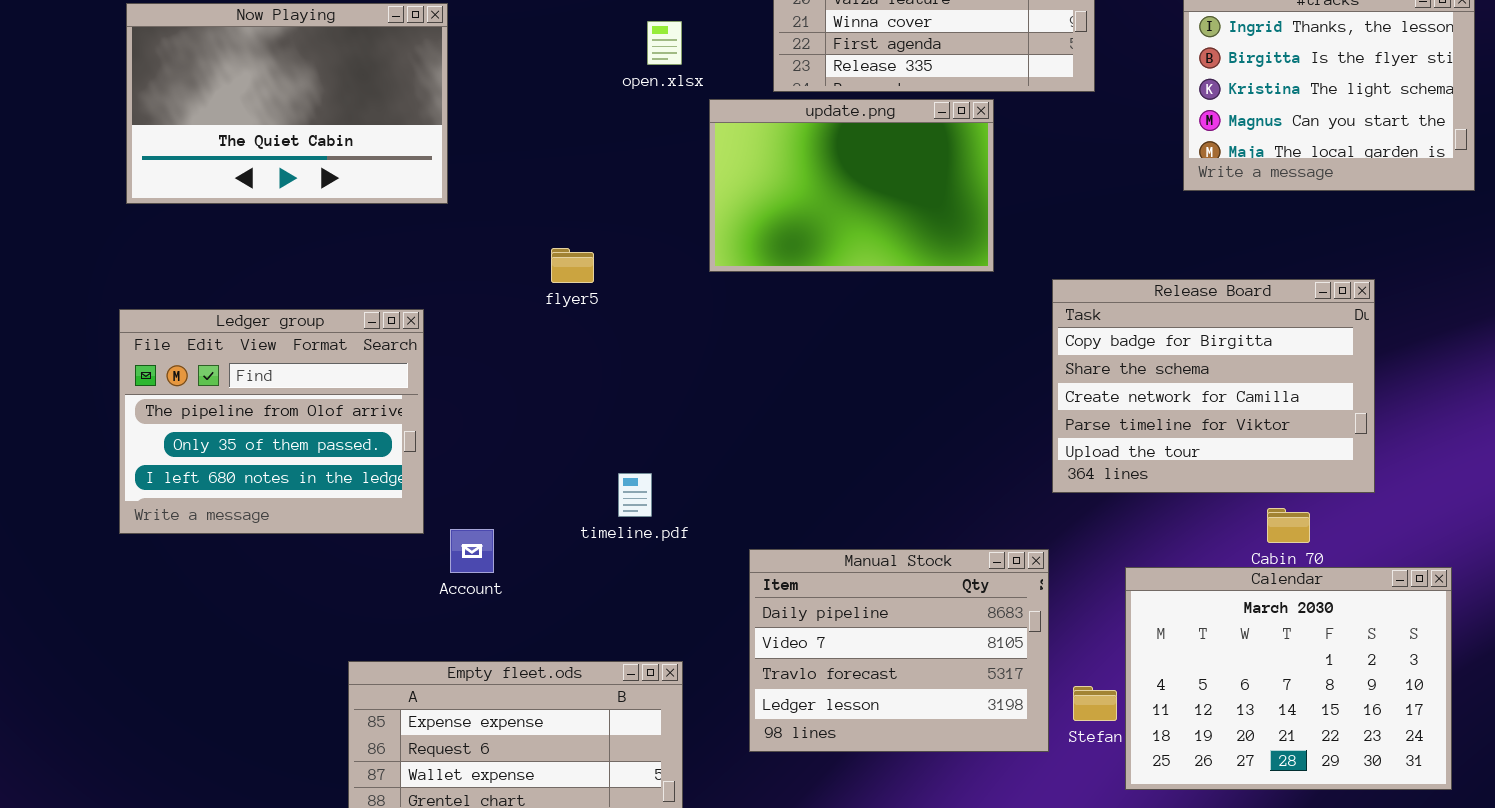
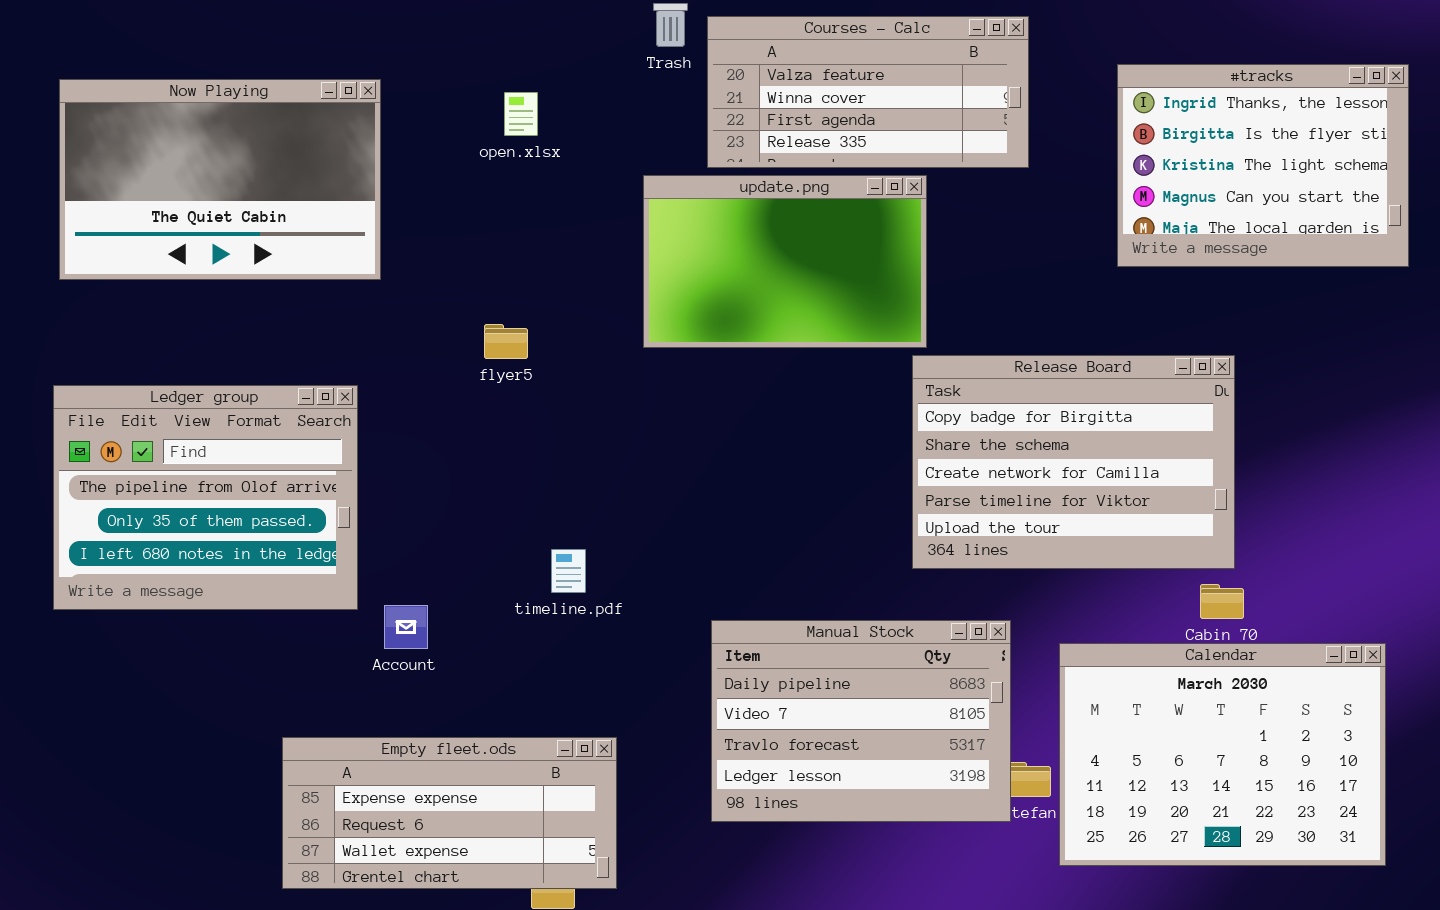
open.xlsx: [647,21,682,65] -> [504,92,538,136], moved
Release Board: [1052,279,1375,493] -> [912,355,1235,569], moved
Manual Stock: [749,549,1049,752] -> [711,620,1011,822], moved

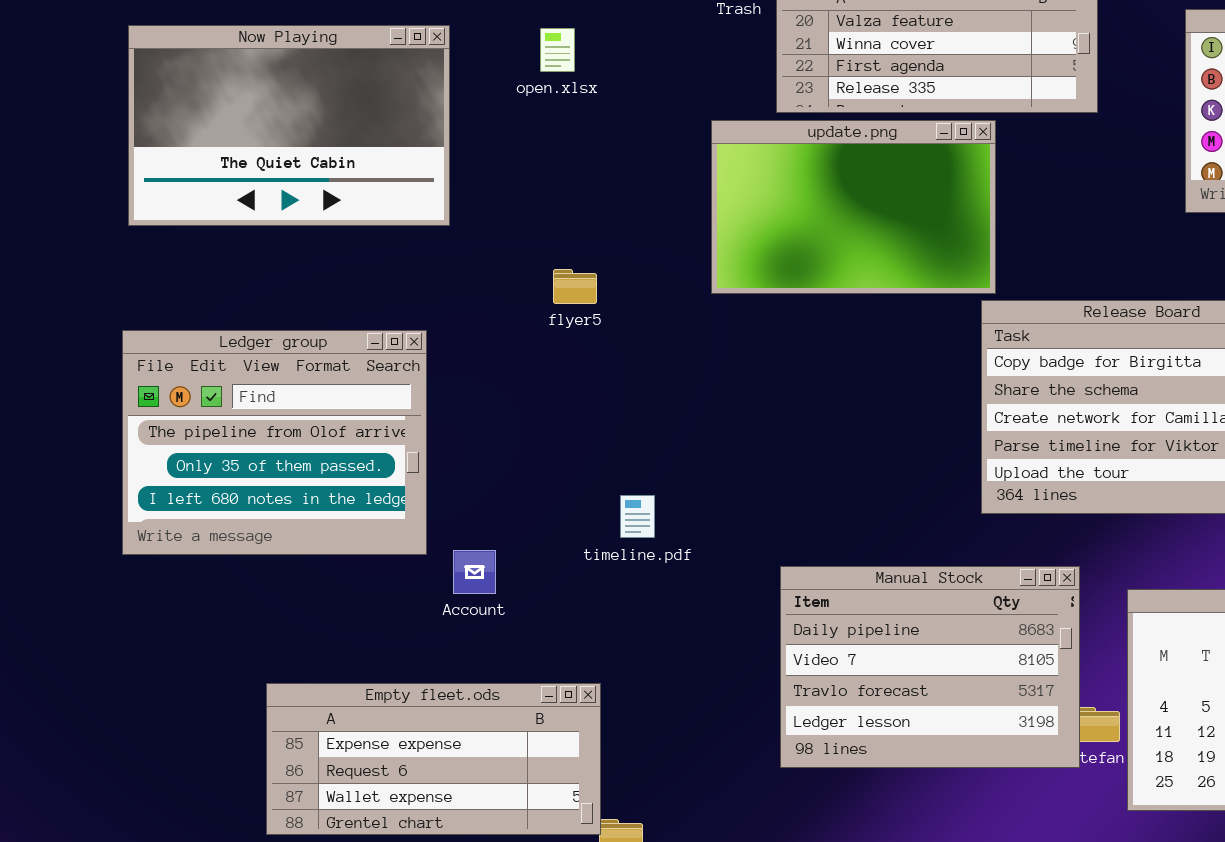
open.xlsx: [504,92,538,136] -> [540,28,575,72], moved
Empty fleet.ods: [282,737,617,889] -> [266,683,601,835], moved

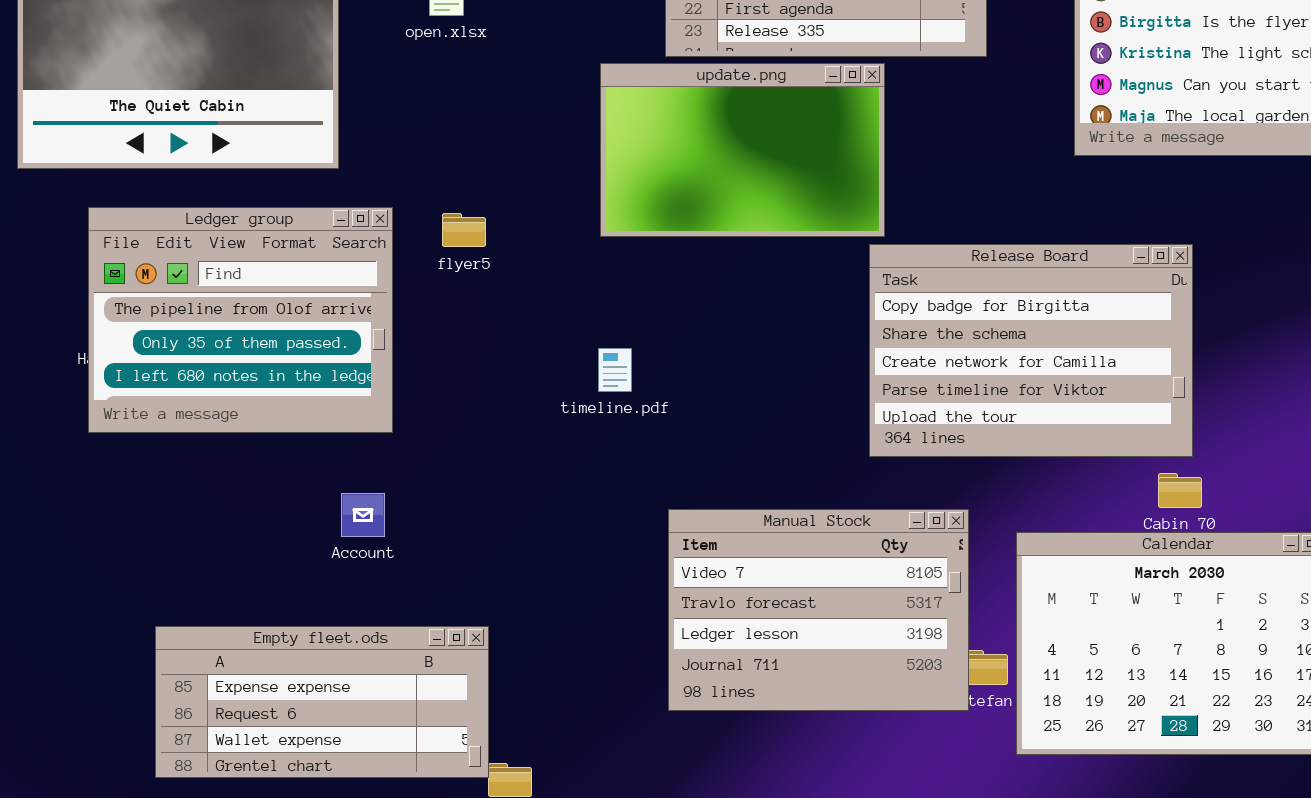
Ledger group: [122,330,427,555] -> [88,207,393,433], moved
timeline.pdf: [620,495,655,538] -> [598,348,632,392], moved
Manual Stock: [780,566,1080,768] -> [668,509,969,711], scrolled down 1 row

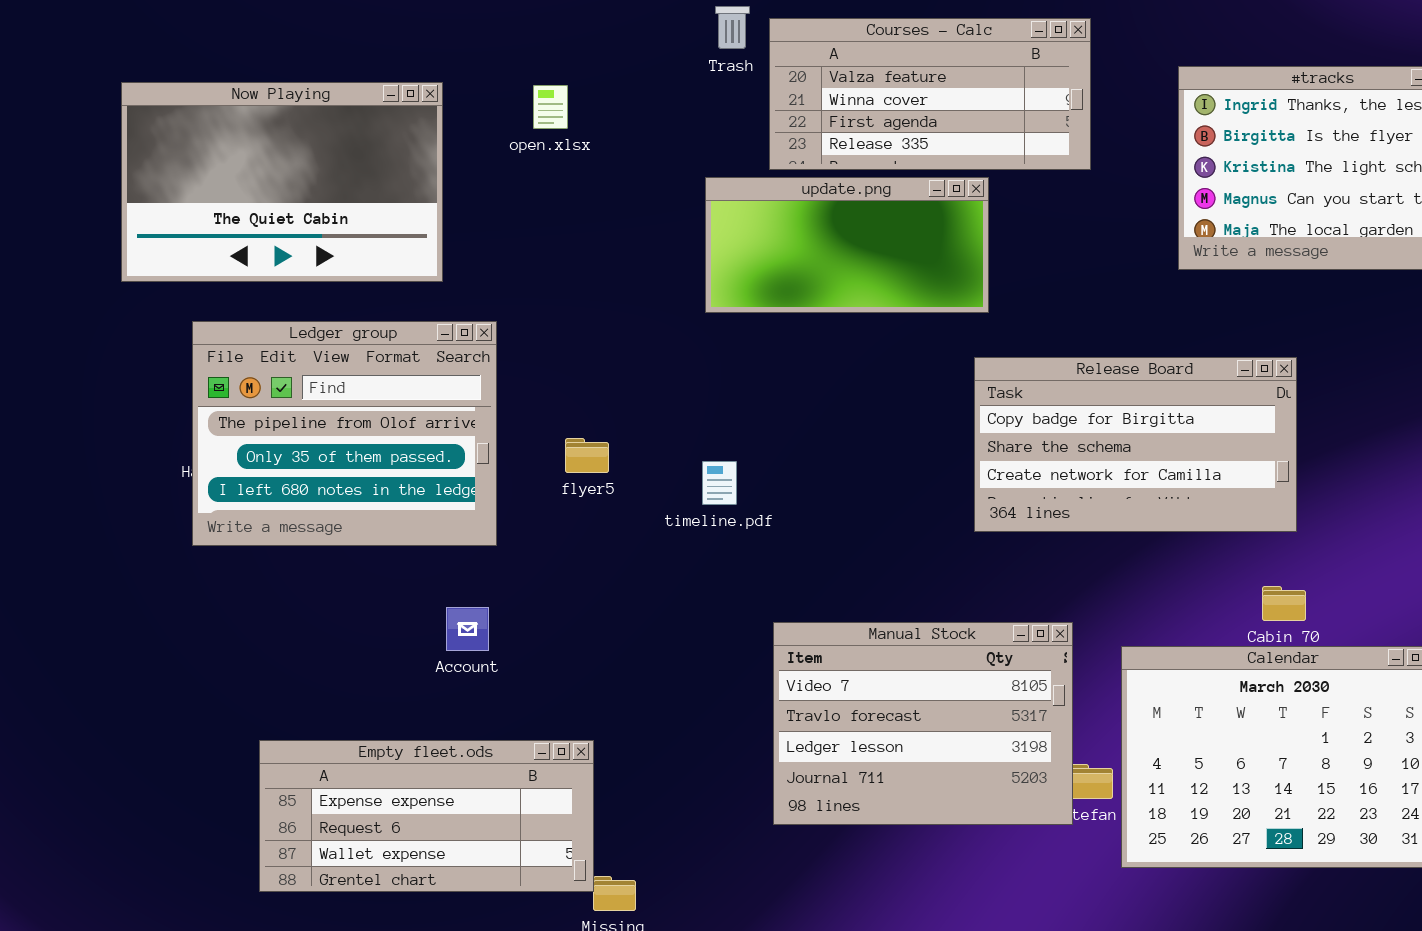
update.png: [600,63,885,237] -> [705,177,989,313], resized
flyer5: [442,213,486,247] -> [565,438,609,473], moved
Release Board: [869,244,1193,457] -> [974,357,1297,532], resized

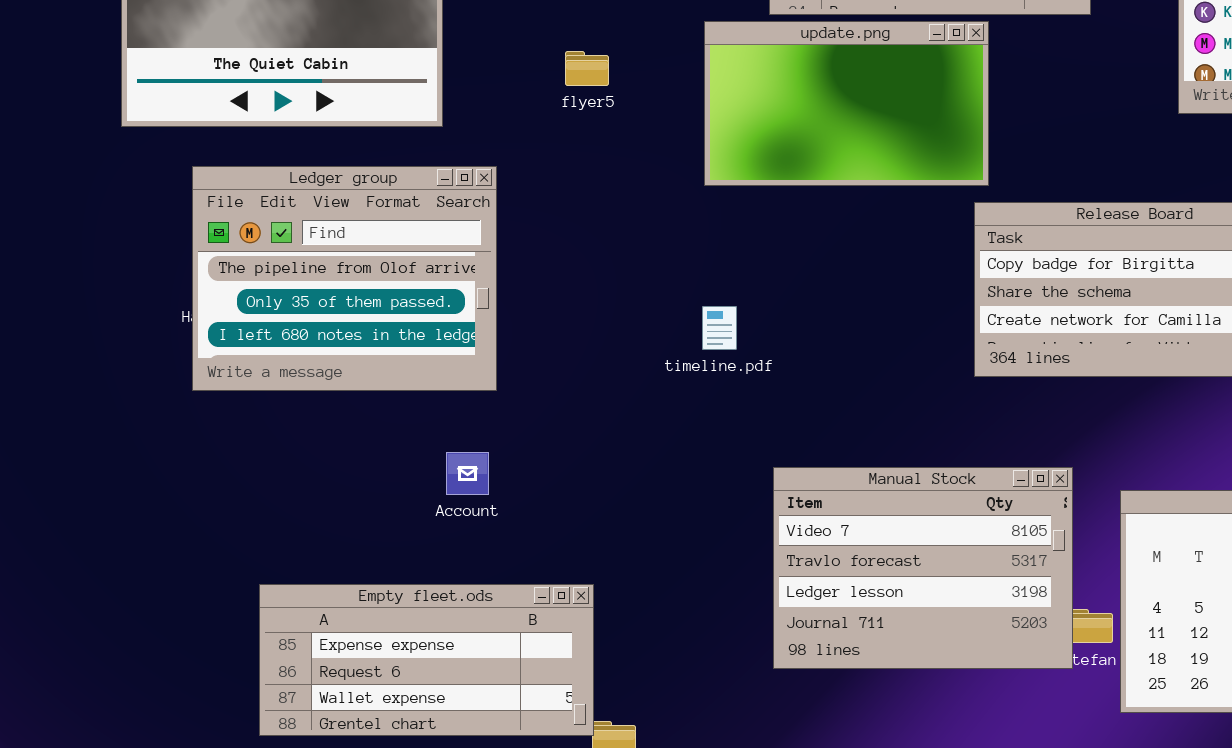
update.png: [705,177,989,313] -> [704,21,989,186], resized
flyer5: [565,438,609,473] -> [565,51,609,86], moved

